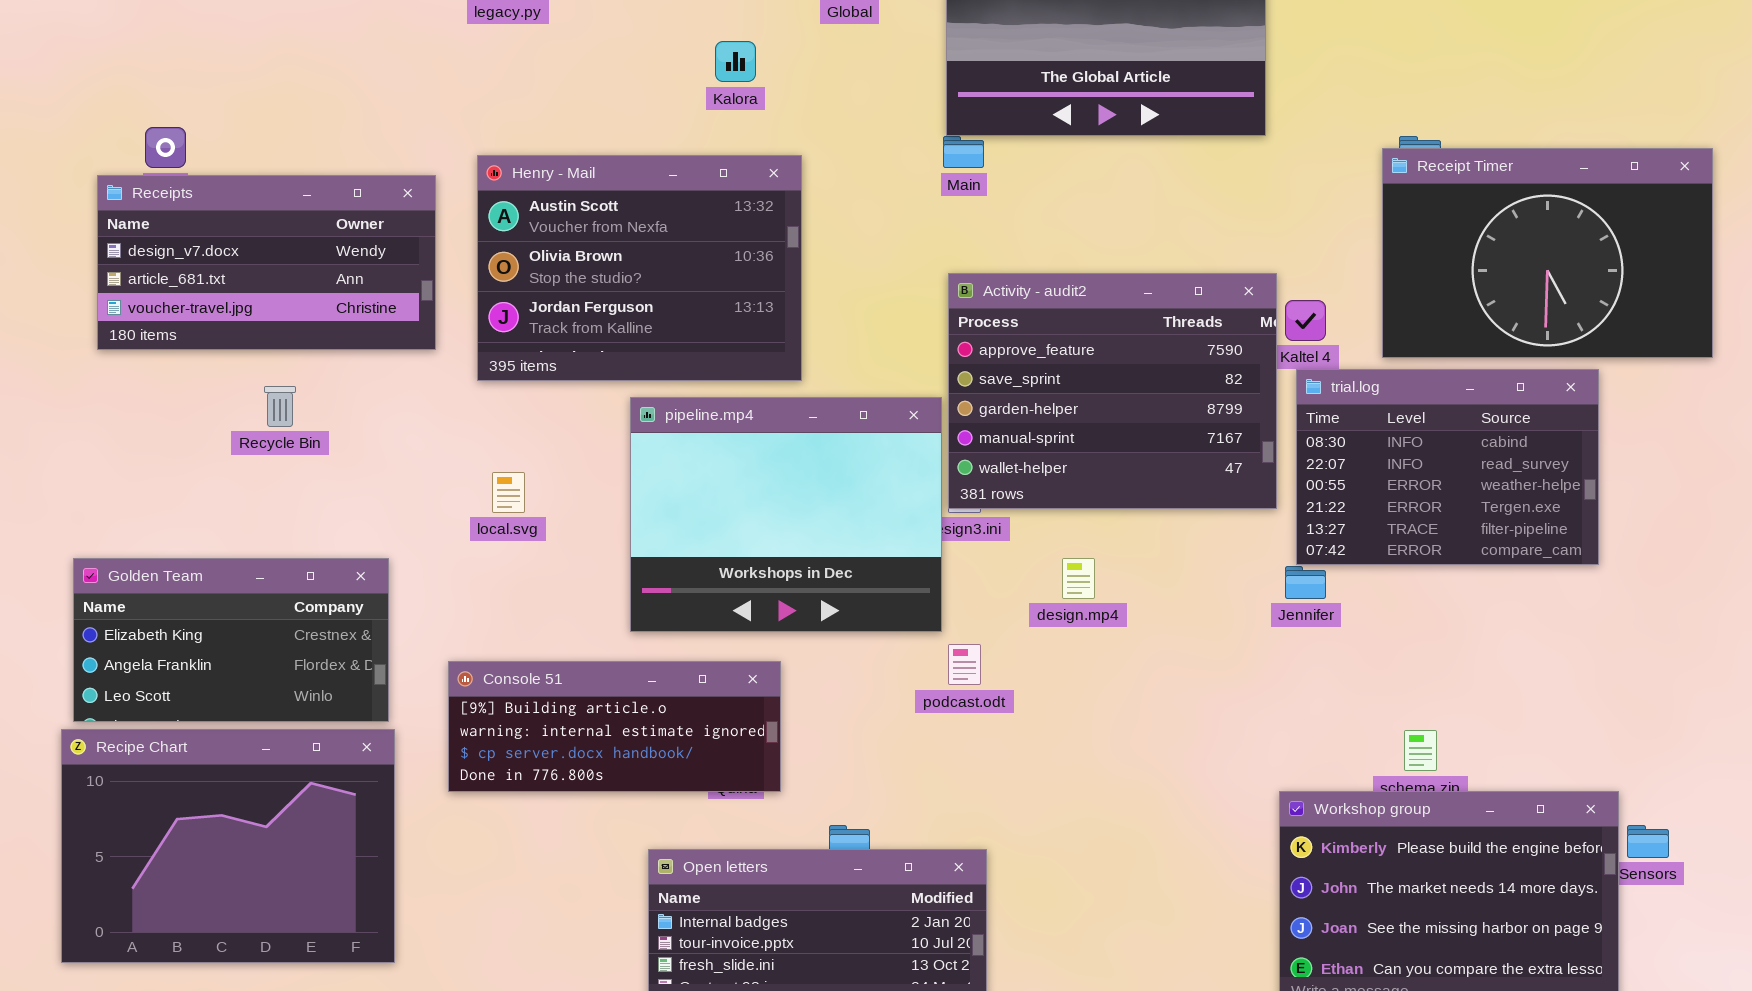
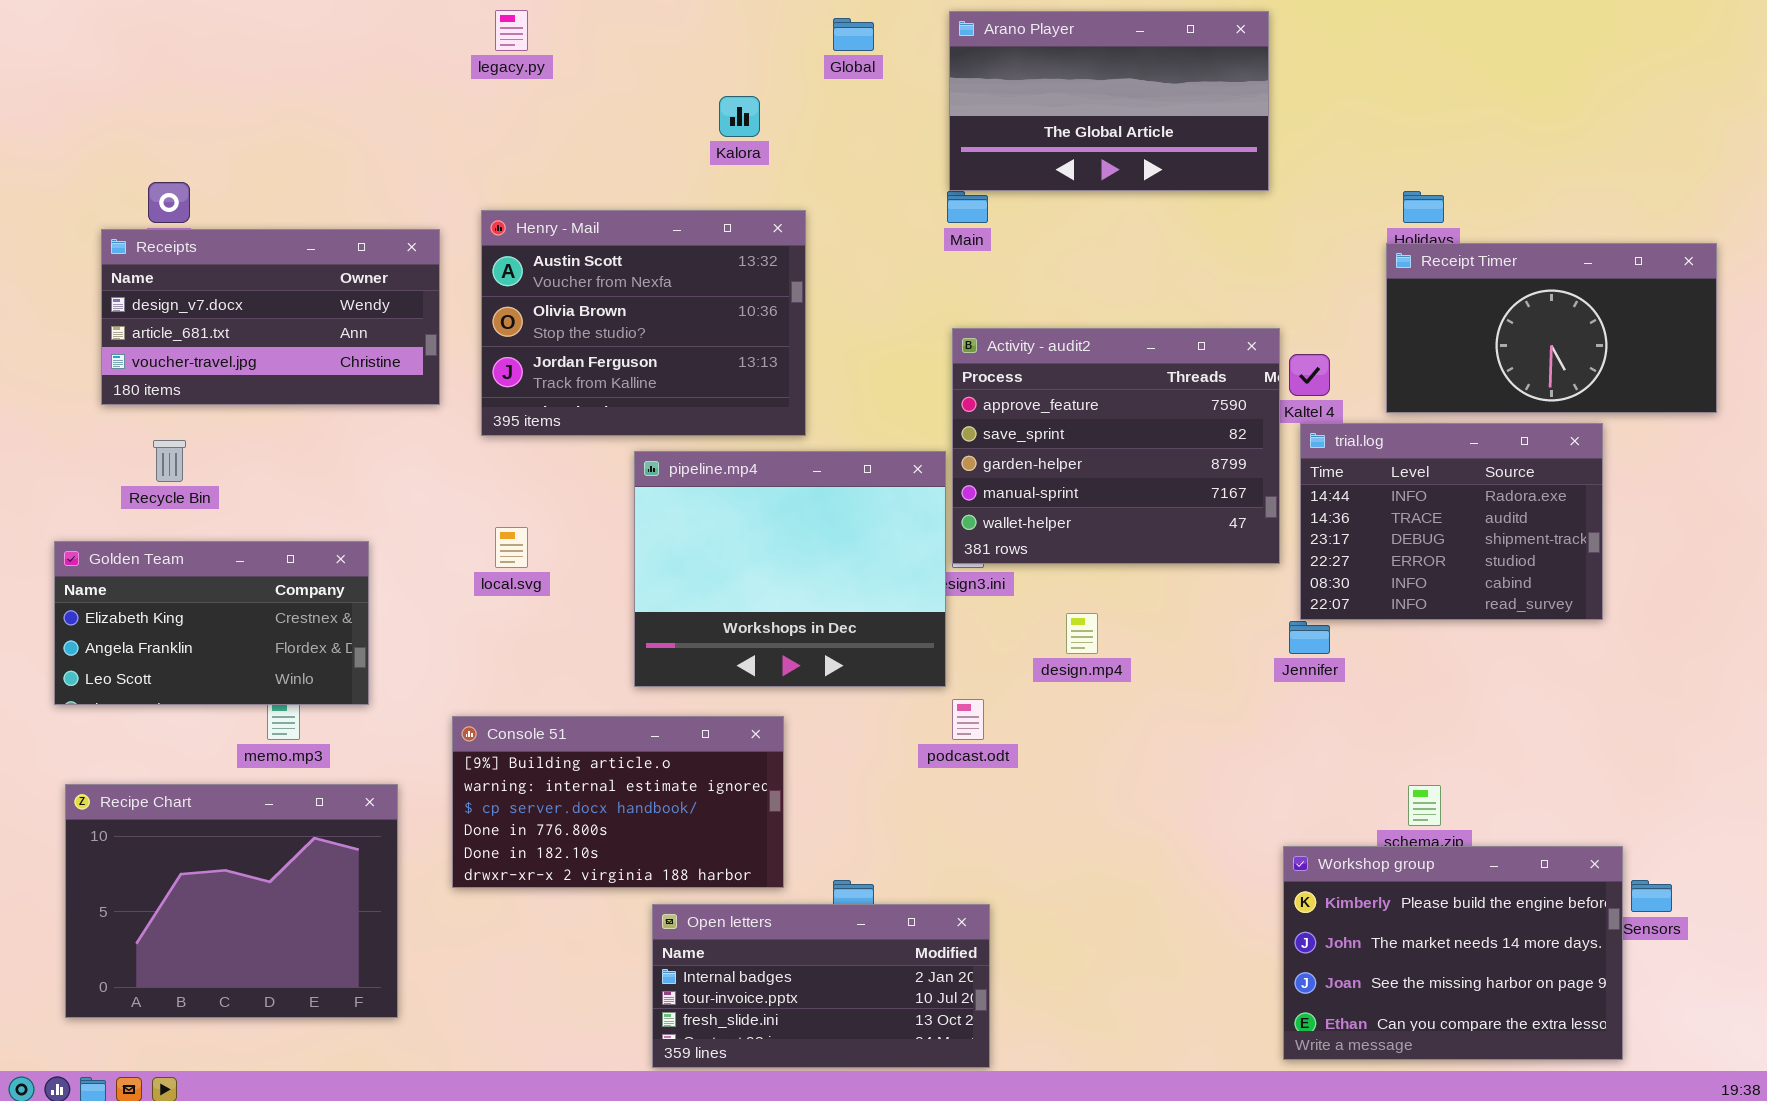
Receipt Timer: [1382,148,1713,358] -> [1386,243,1717,413], resized
trial.log: [1296,369,1599,565] -> [1300,423,1603,620], scrolled up 4 rows
Recycle Bin: [264,386,296,427] -> [153,440,186,482], moved
Golden Team: [73,558,389,722] -> [54,541,369,705], moved
Console 51: [448,661,781,792] -> [452,716,784,888], resized

